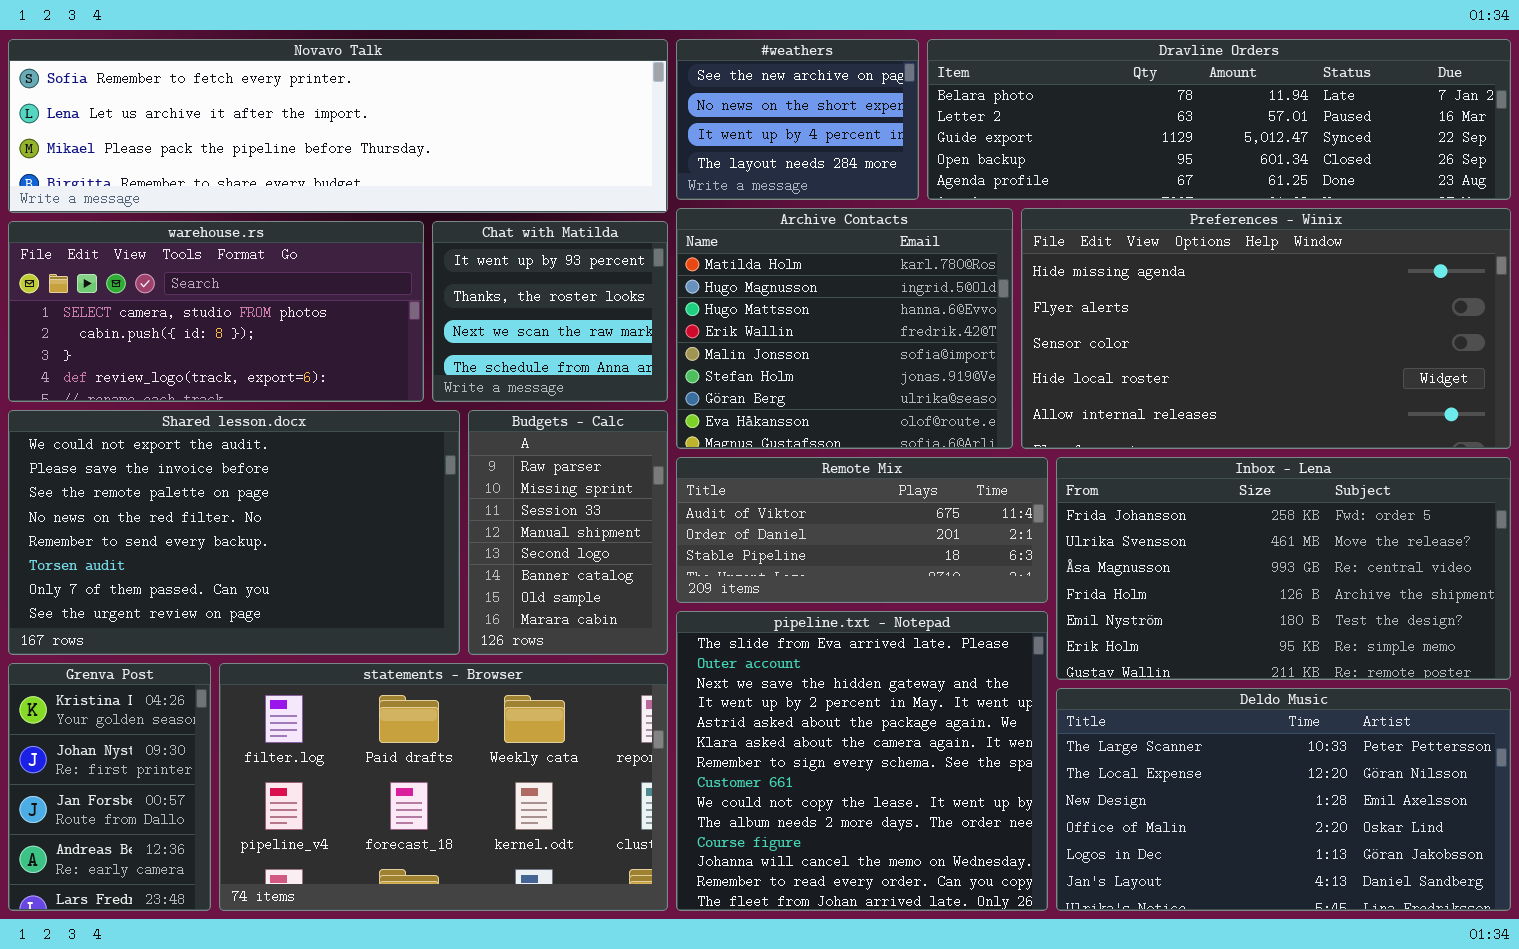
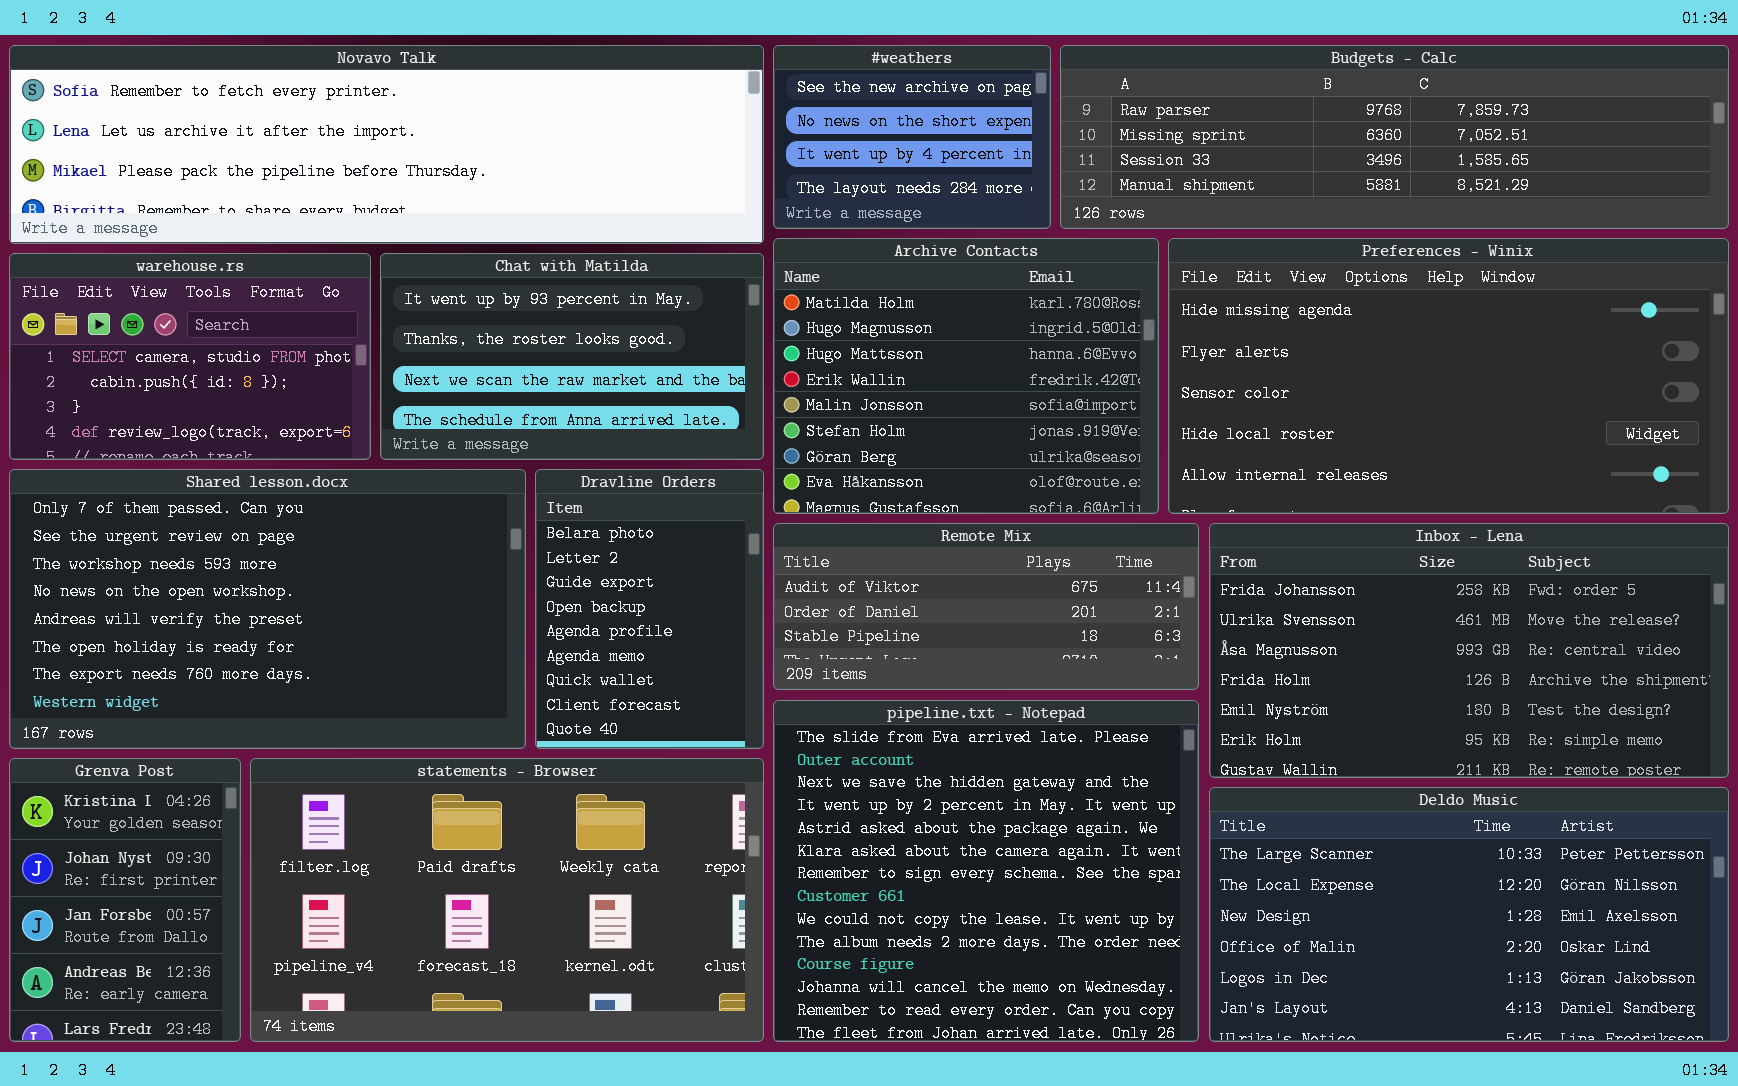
Dravline Orders: [927,39,1511,200] -> [535,469,764,749], moved, resized
warehouse.rs: [8,221,424,402] -> [9,253,371,460], resized
Chat with Matilda: [432,221,668,402] -> [380,253,764,460], resized
Shared lesson.docx: [8,410,460,655] -> [9,469,526,749], scrolled down 6 rows
Budgets - Calc: [468,410,668,655] -> [1060,45,1729,229], moved, resized

